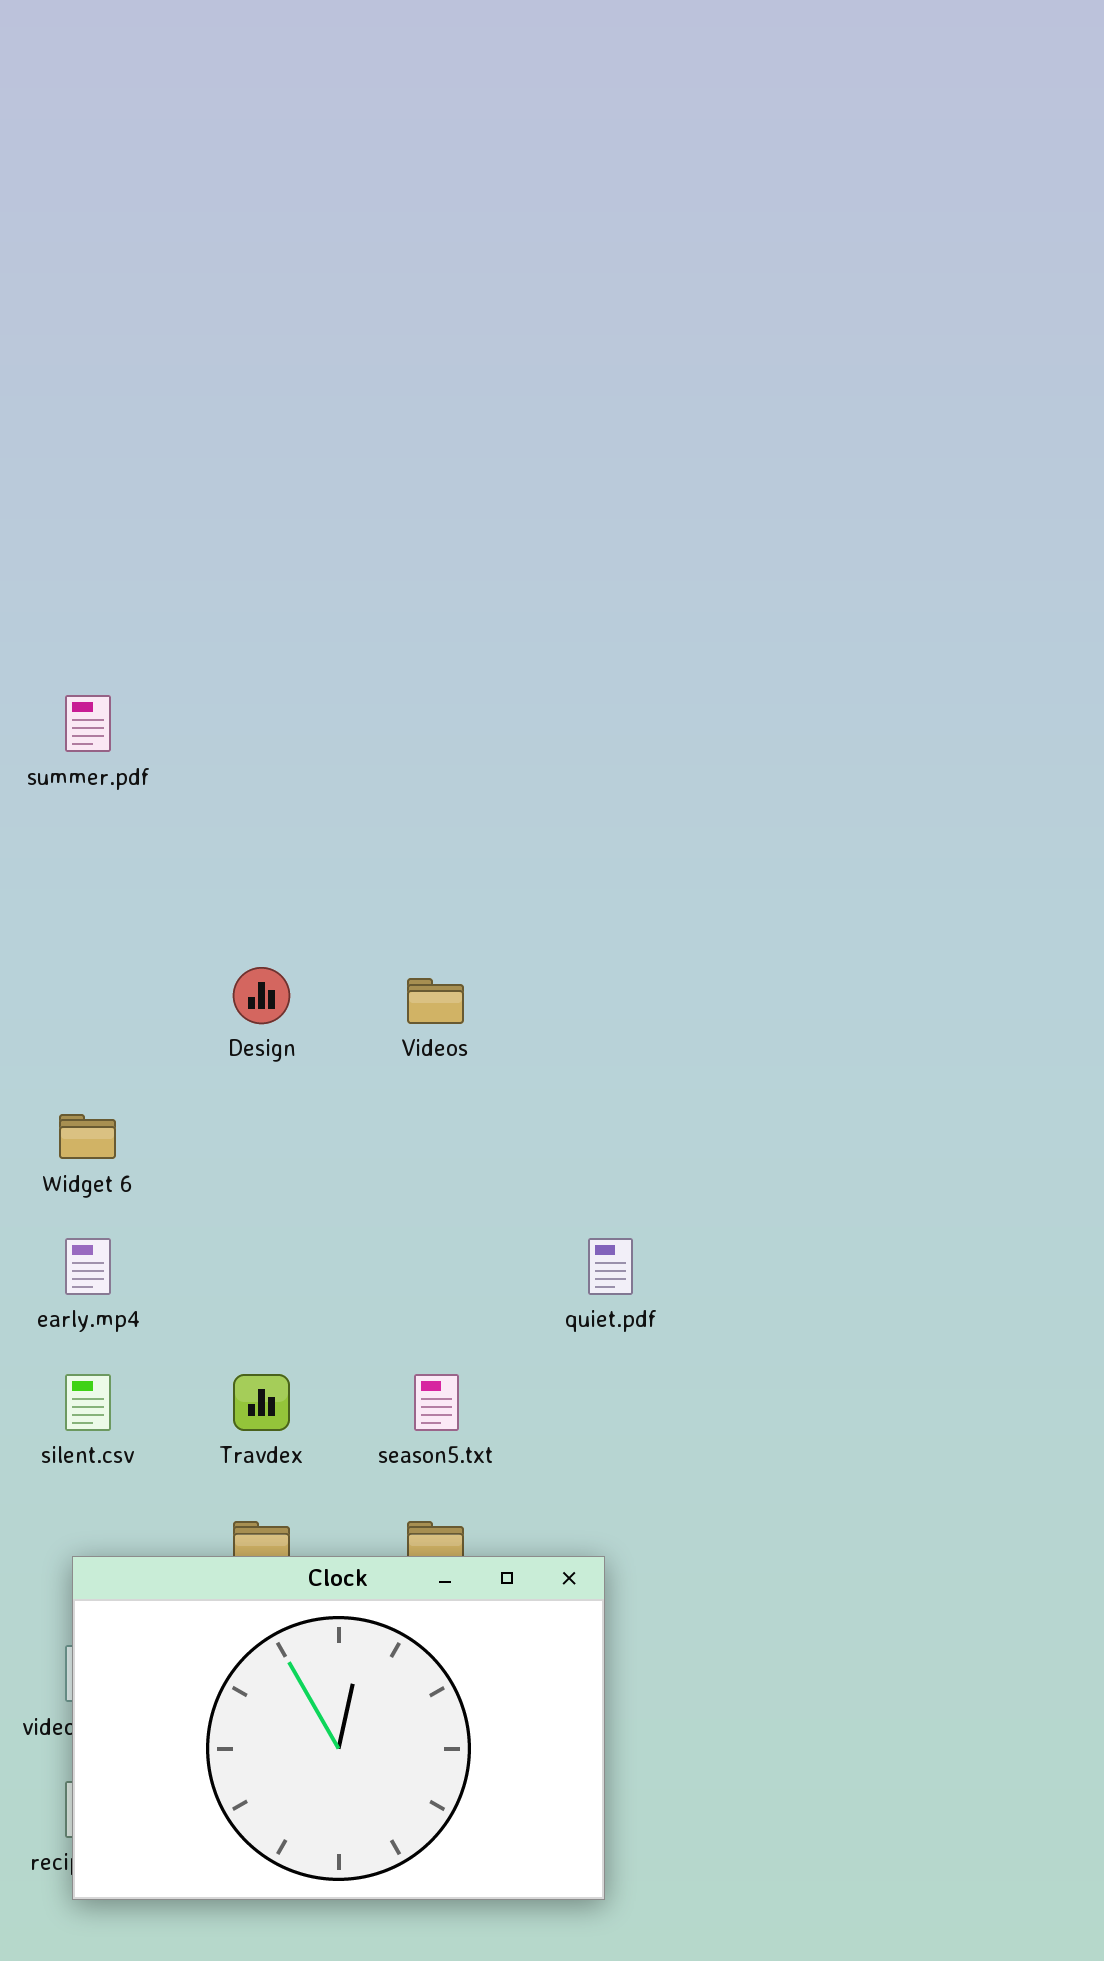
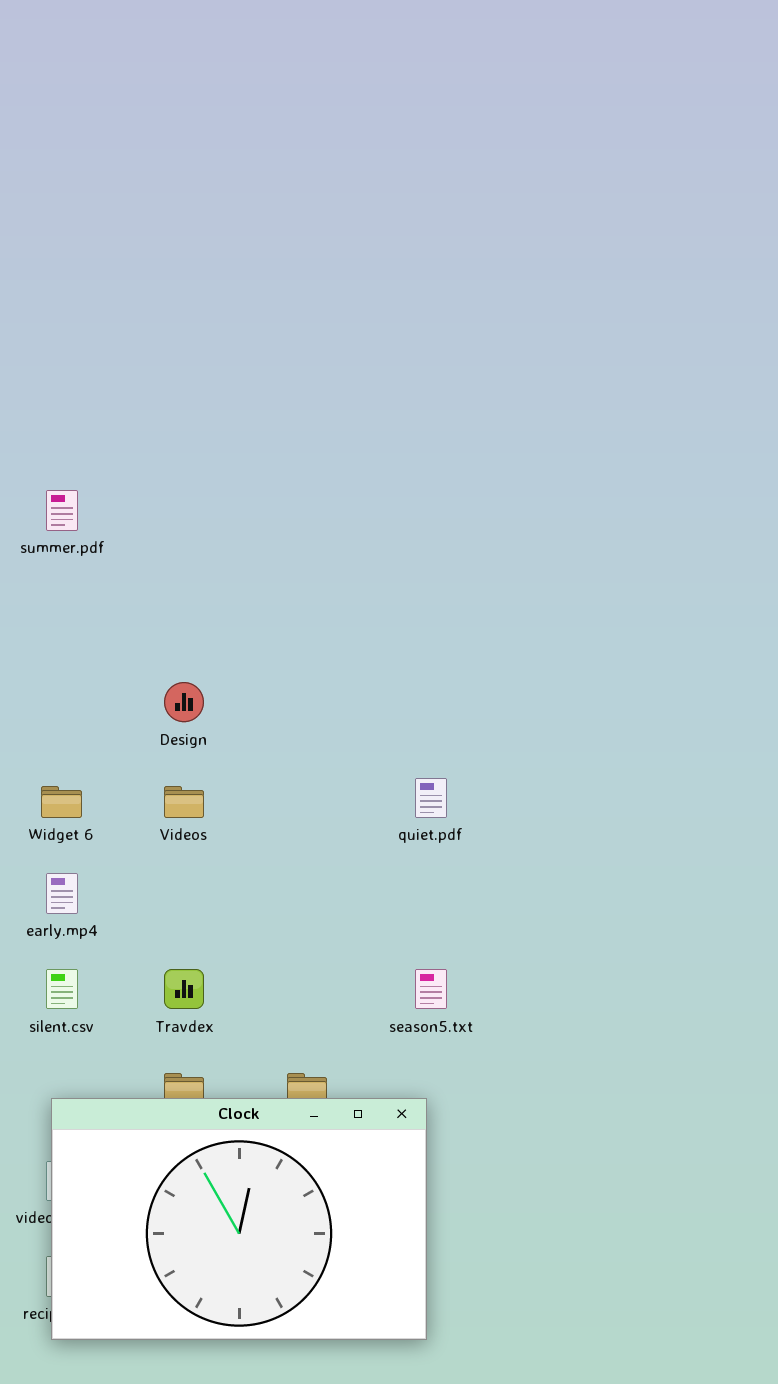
Videos: [407,978,464,1024] -> [164,786,204,818], moved
quiet.pdf: [588,1238,633,1295] -> [415,778,447,818], moved
season5.txt: [414,1374,459,1431] -> [415,969,447,1009], moved

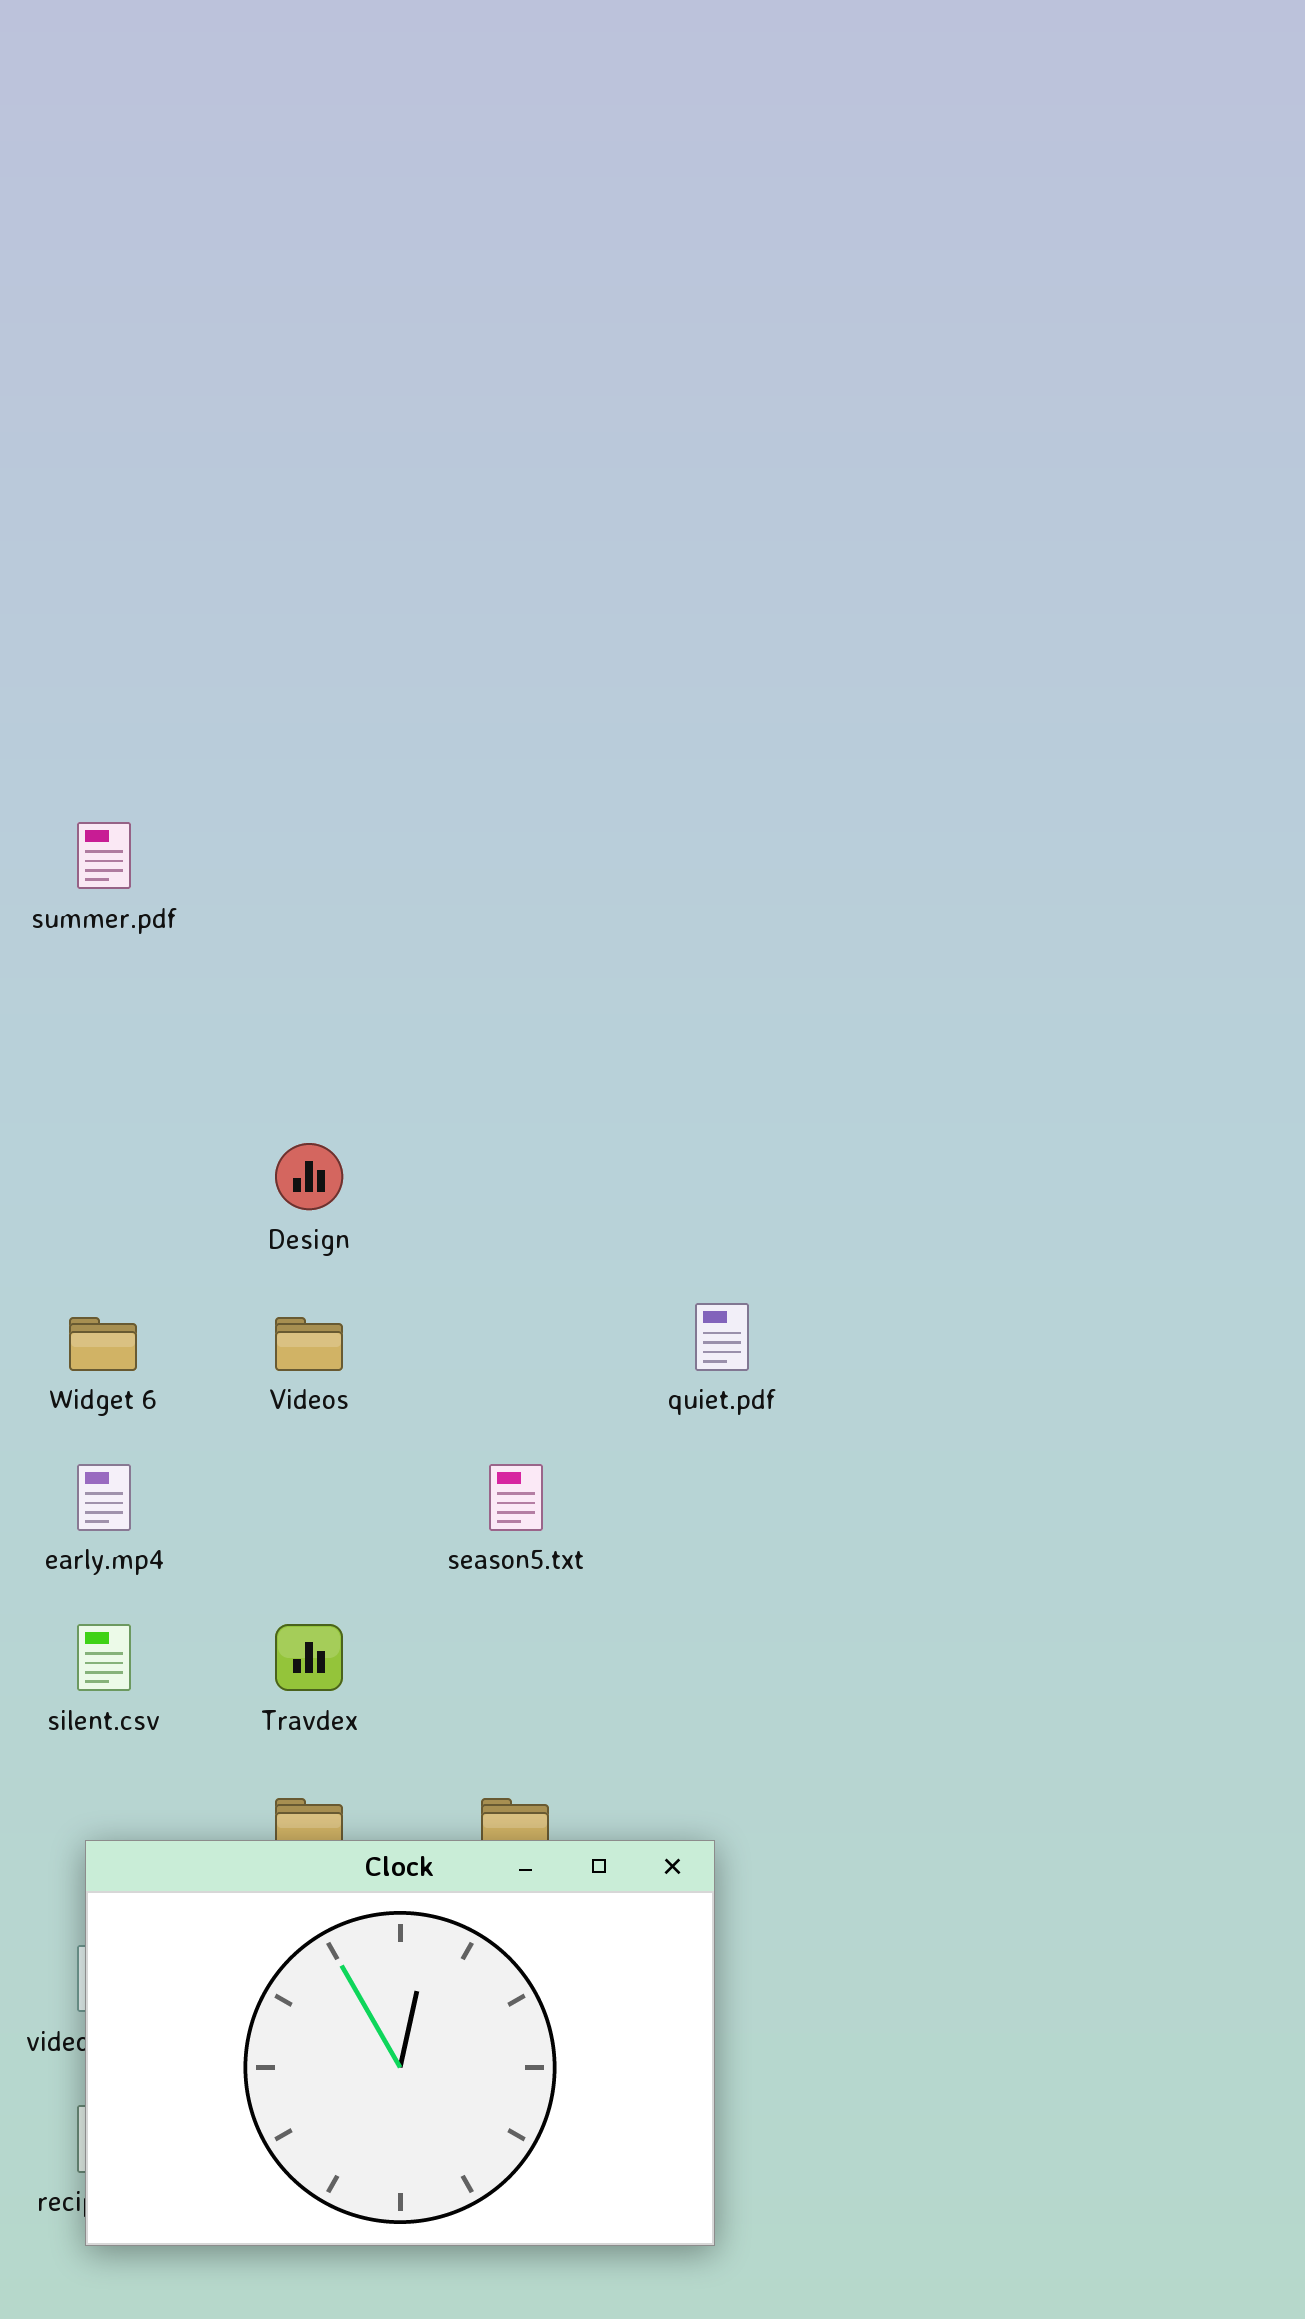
season5.txt: [415,969,447,1009] -> [489,1464,543,1531], moved

